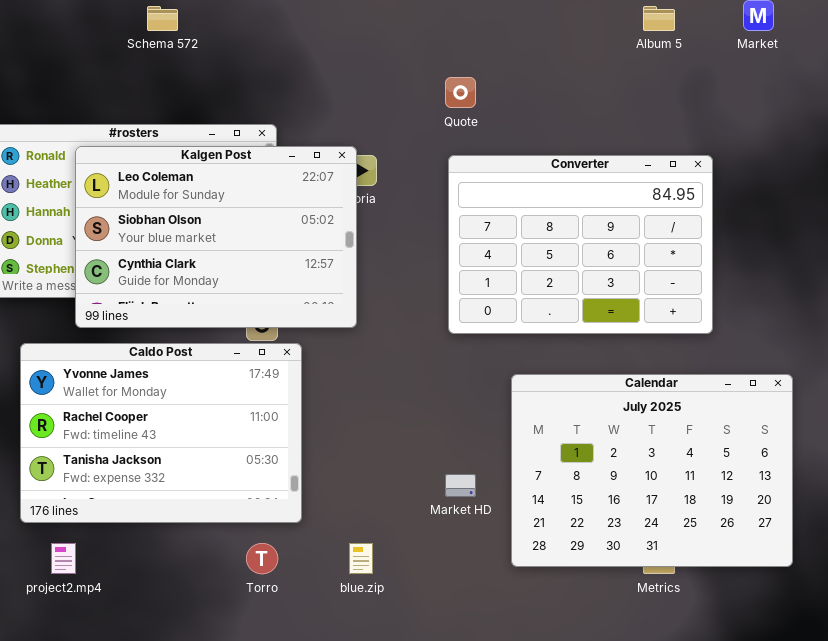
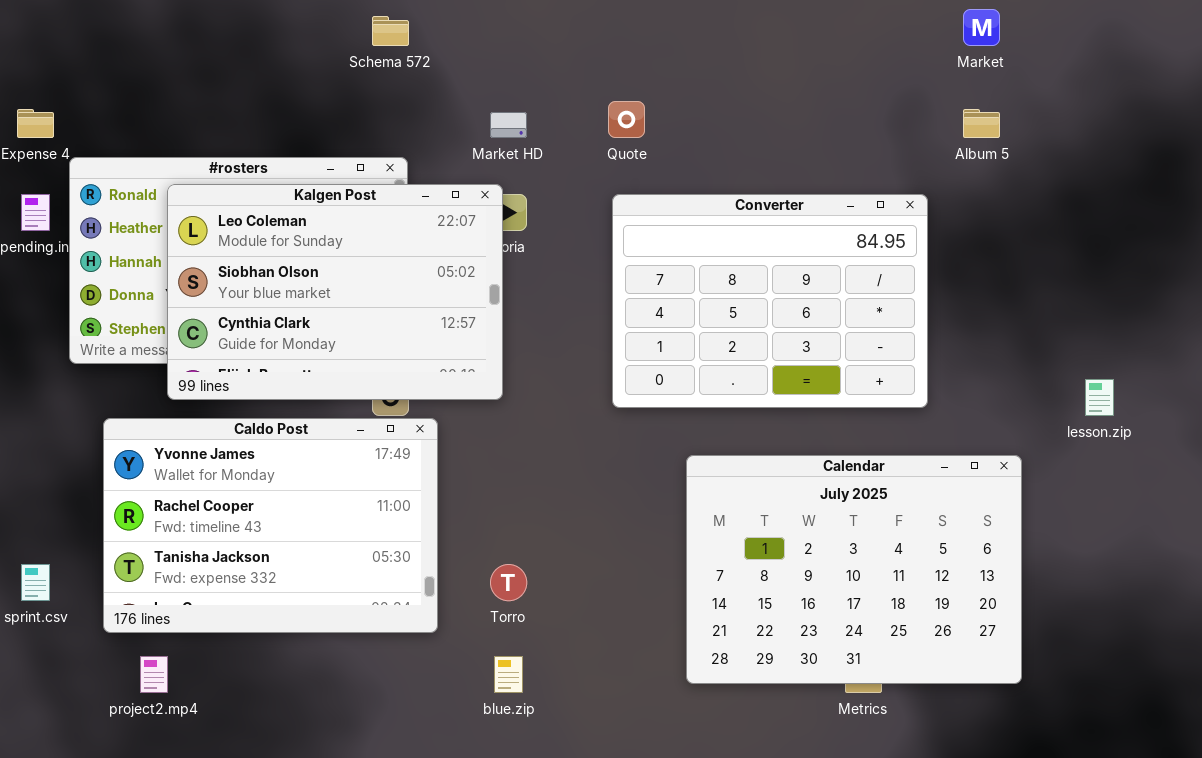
Schema 572: [147,6,178,31] -> [372,16,409,46], moved
Album 5: [643,6,675,31] -> [963,109,1000,138], moved
Market HD: [445,474,476,497] -> [490,112,527,138], moved
Torro: [246,543,278,574] -> [490,564,527,601], moved

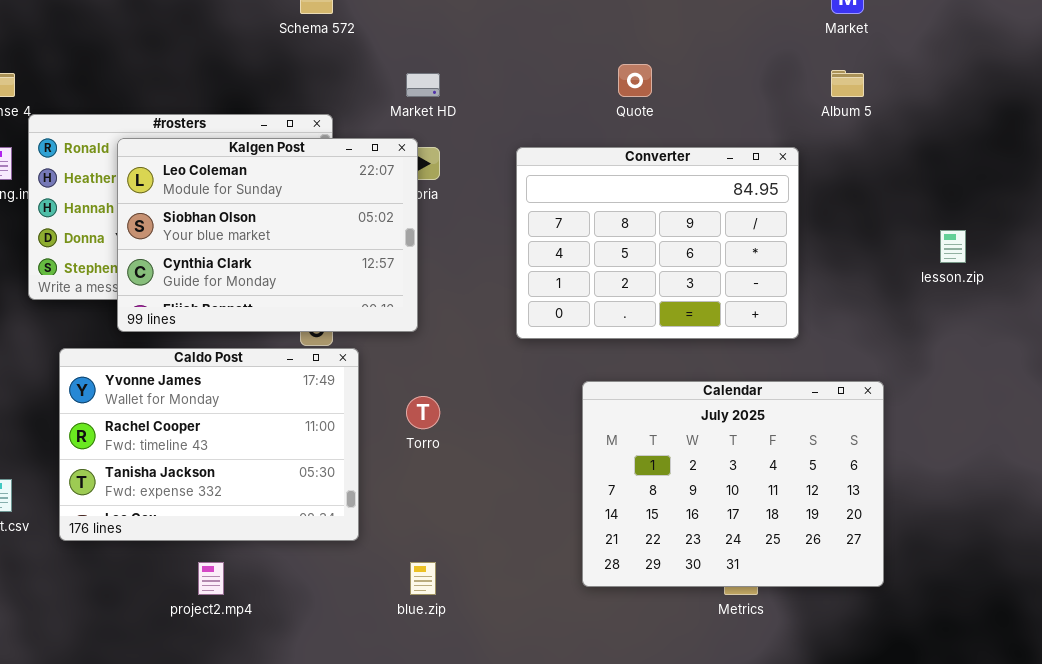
Quote: [608,101,645,138] -> [618,64,652,97], moved
lesson.zip: [1085,379,1114,416] -> [940,230,966,263], moved
Torro: [490,564,527,601] -> [406,396,440,429], moved
project2.mp4: [140,656,168,693] -> [198,562,224,595], moved

